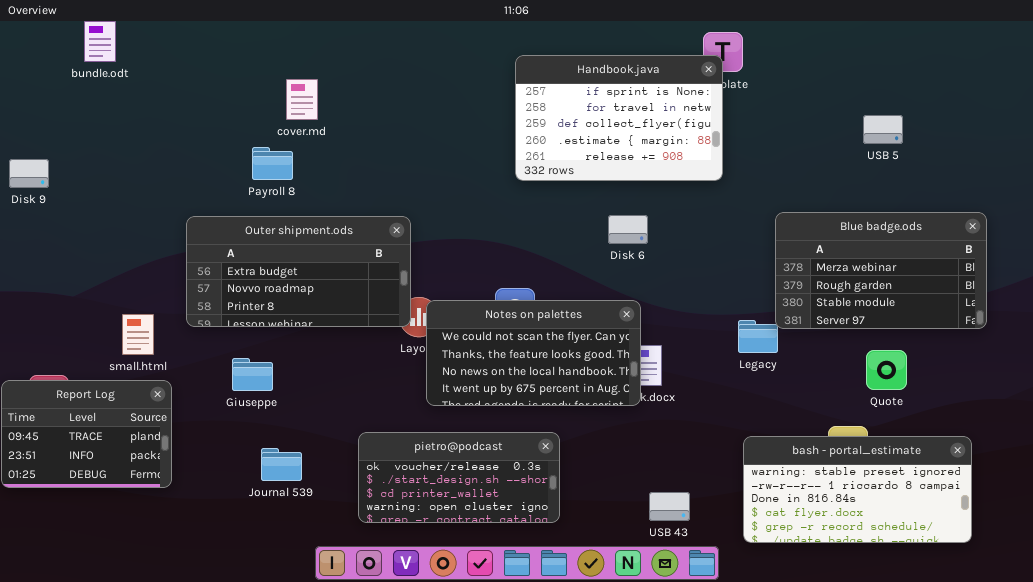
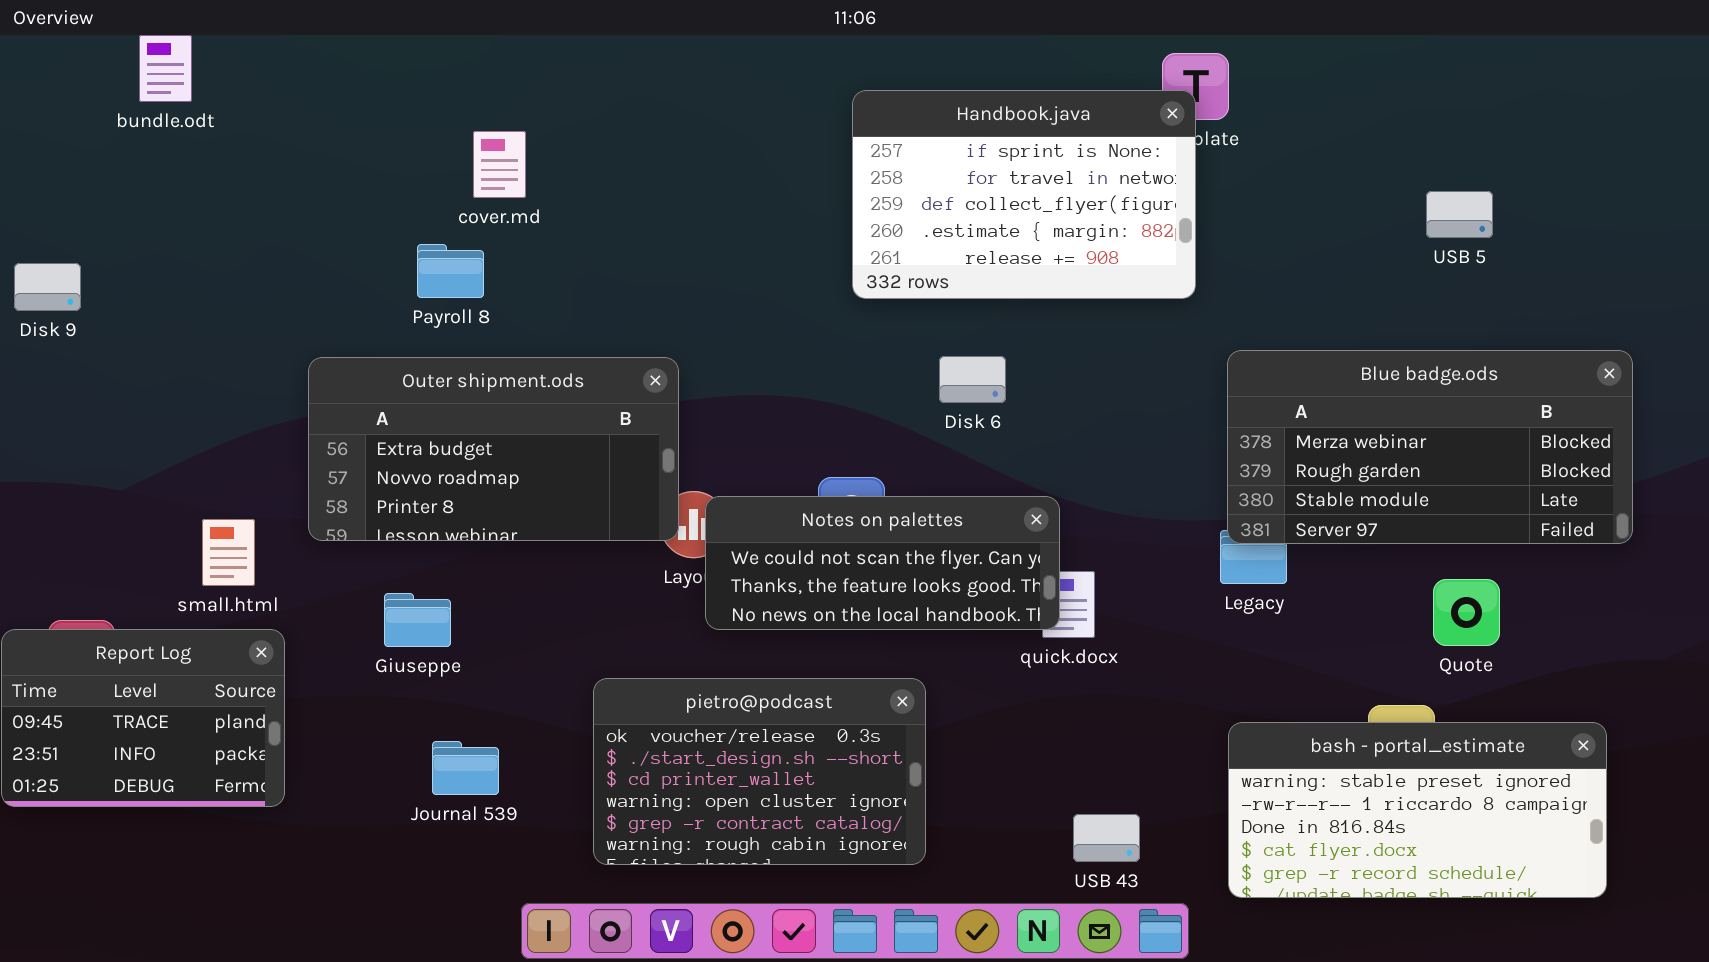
Blue badge.ods: [775,212,987,329] -> [1227,350,1633,544], resized
Disk 6: [608,215,648,244] -> [939,356,1006,403], moved
Notes on palettes: [426,300,641,406] -> [705,496,1060,630], resized
pietro@podcast: [358,432,560,523] -> [593,678,926,865], resized

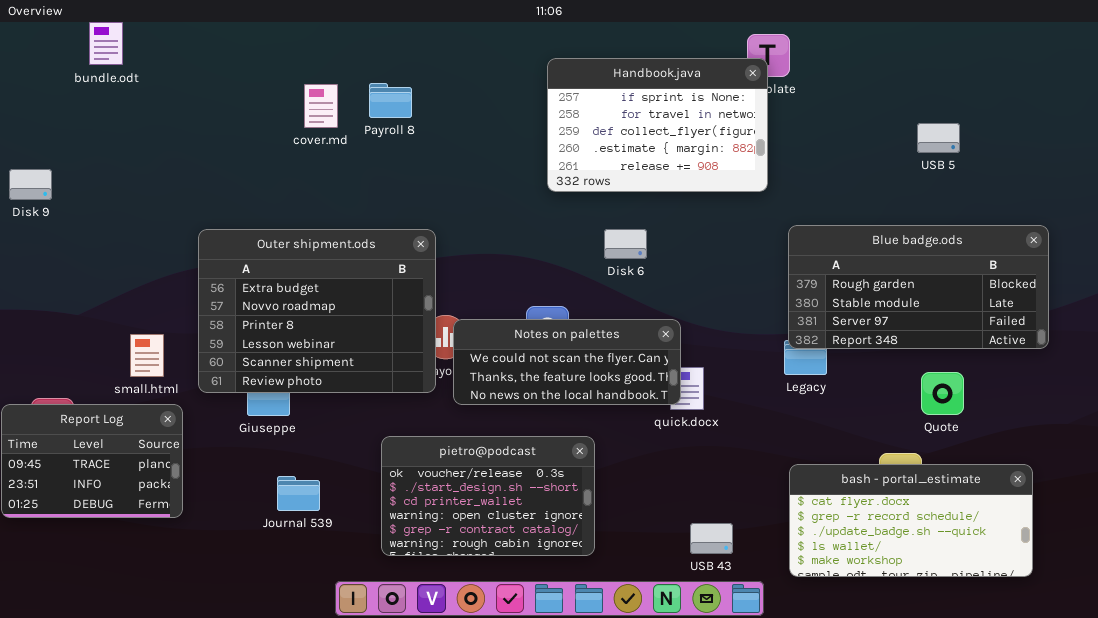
Payroll 8: [417,244,484,298] -> [369,83,412,118], moved
Blue badge.ods: [1227,350,1633,544] -> [788,225,1049,349], scrolled down 1 row
Outer shipment.ods: [308,357,679,541] -> [198,229,436,393], resized
bash - portal_estimate: [1228,722,1607,898] -> [789,464,1033,577], scrolled down 3 rows

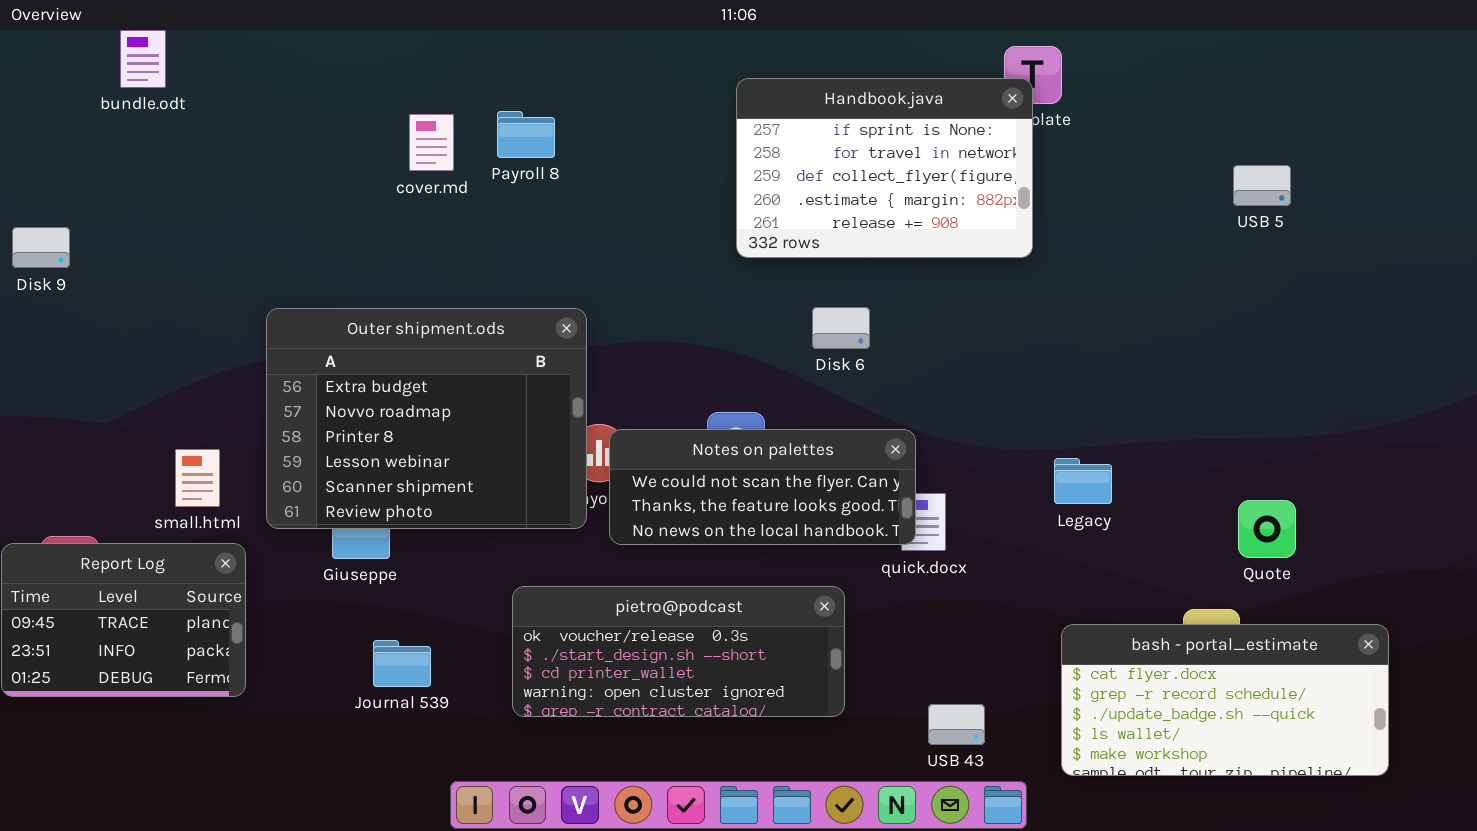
Blue badge.ods: [788,225,1049,349] -> none, closed
pietro@podcast: [381,436,595,556] -> [512,586,845,717], resized

